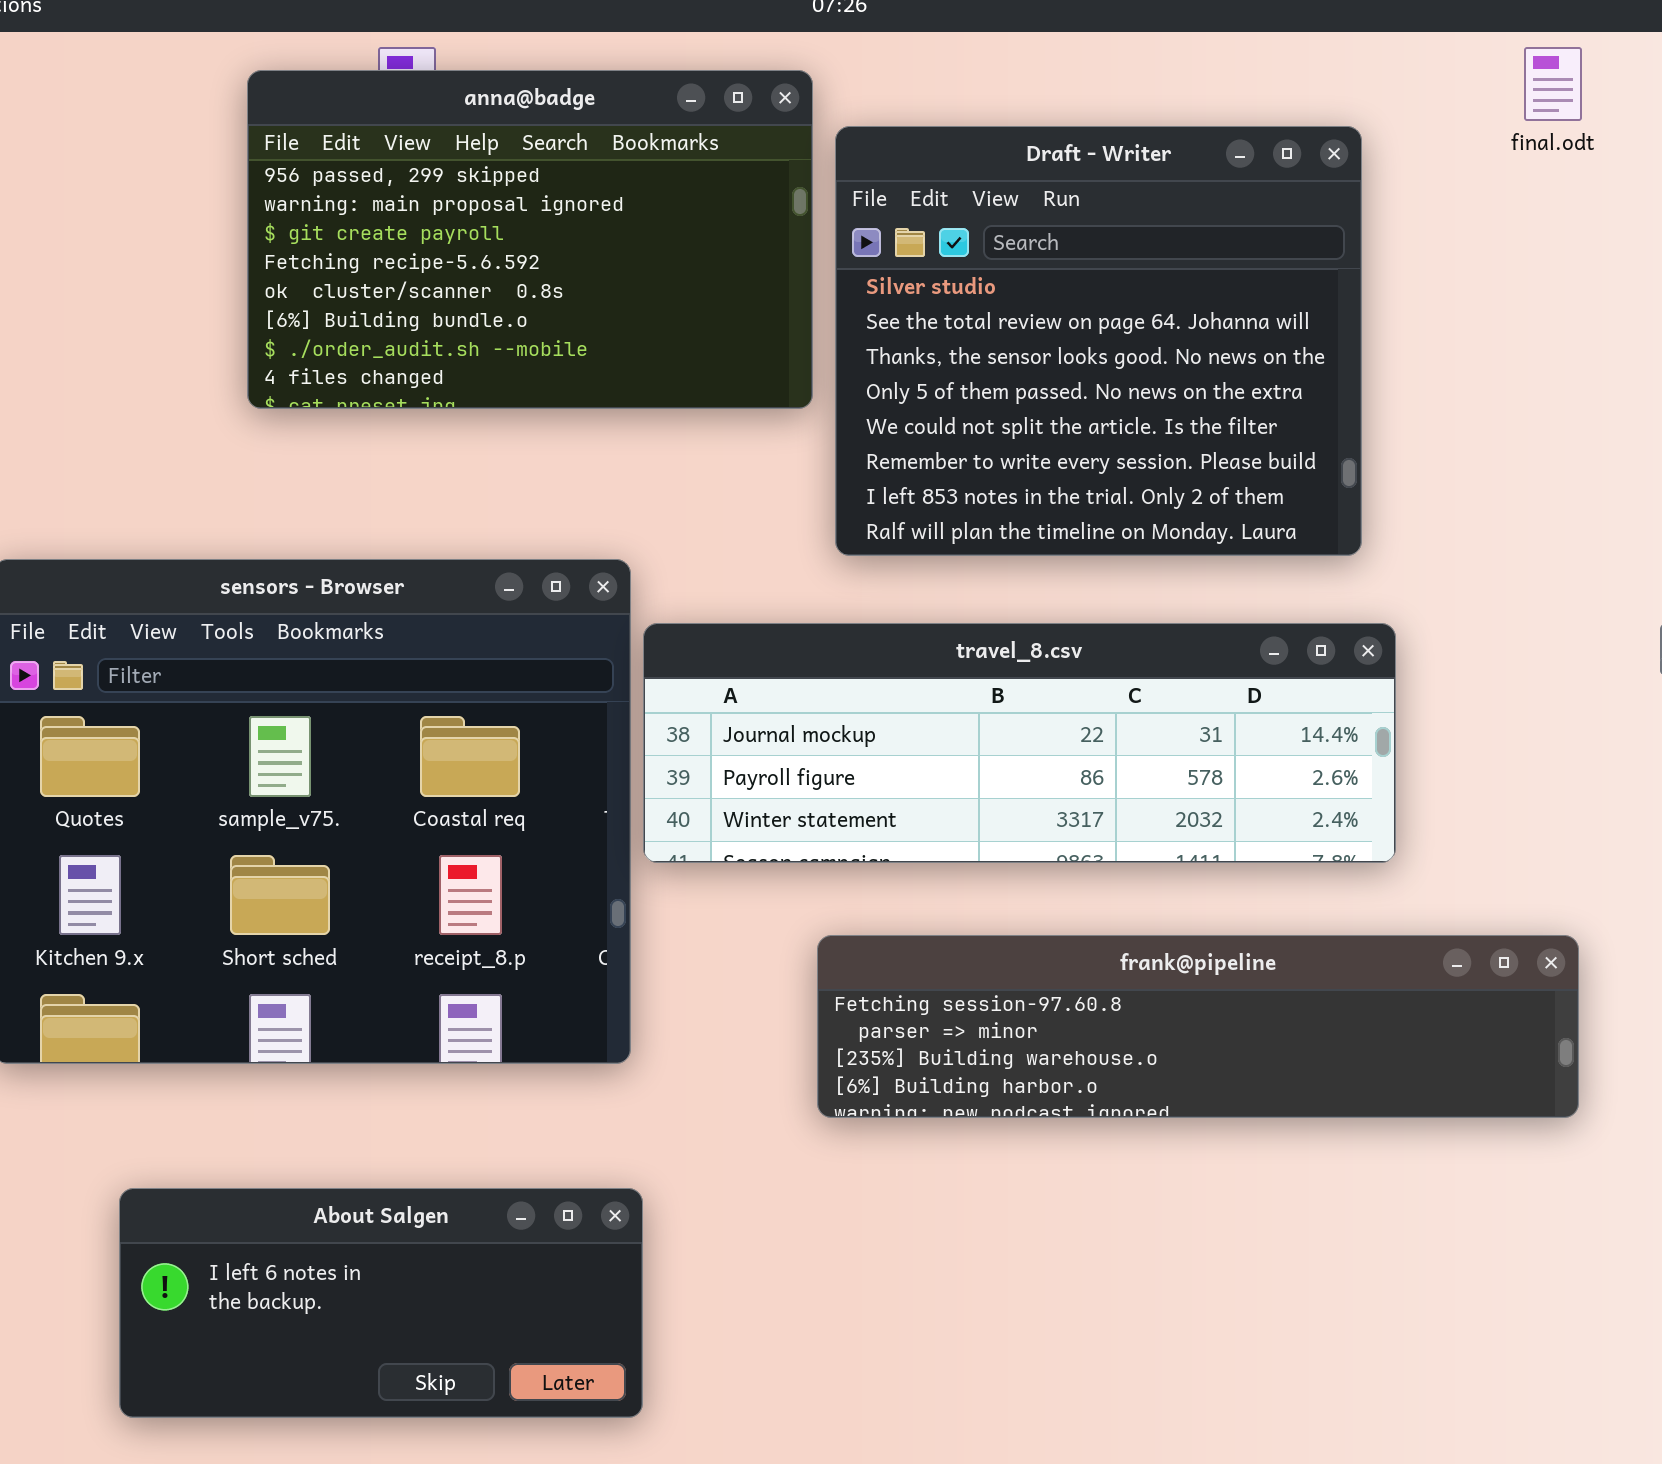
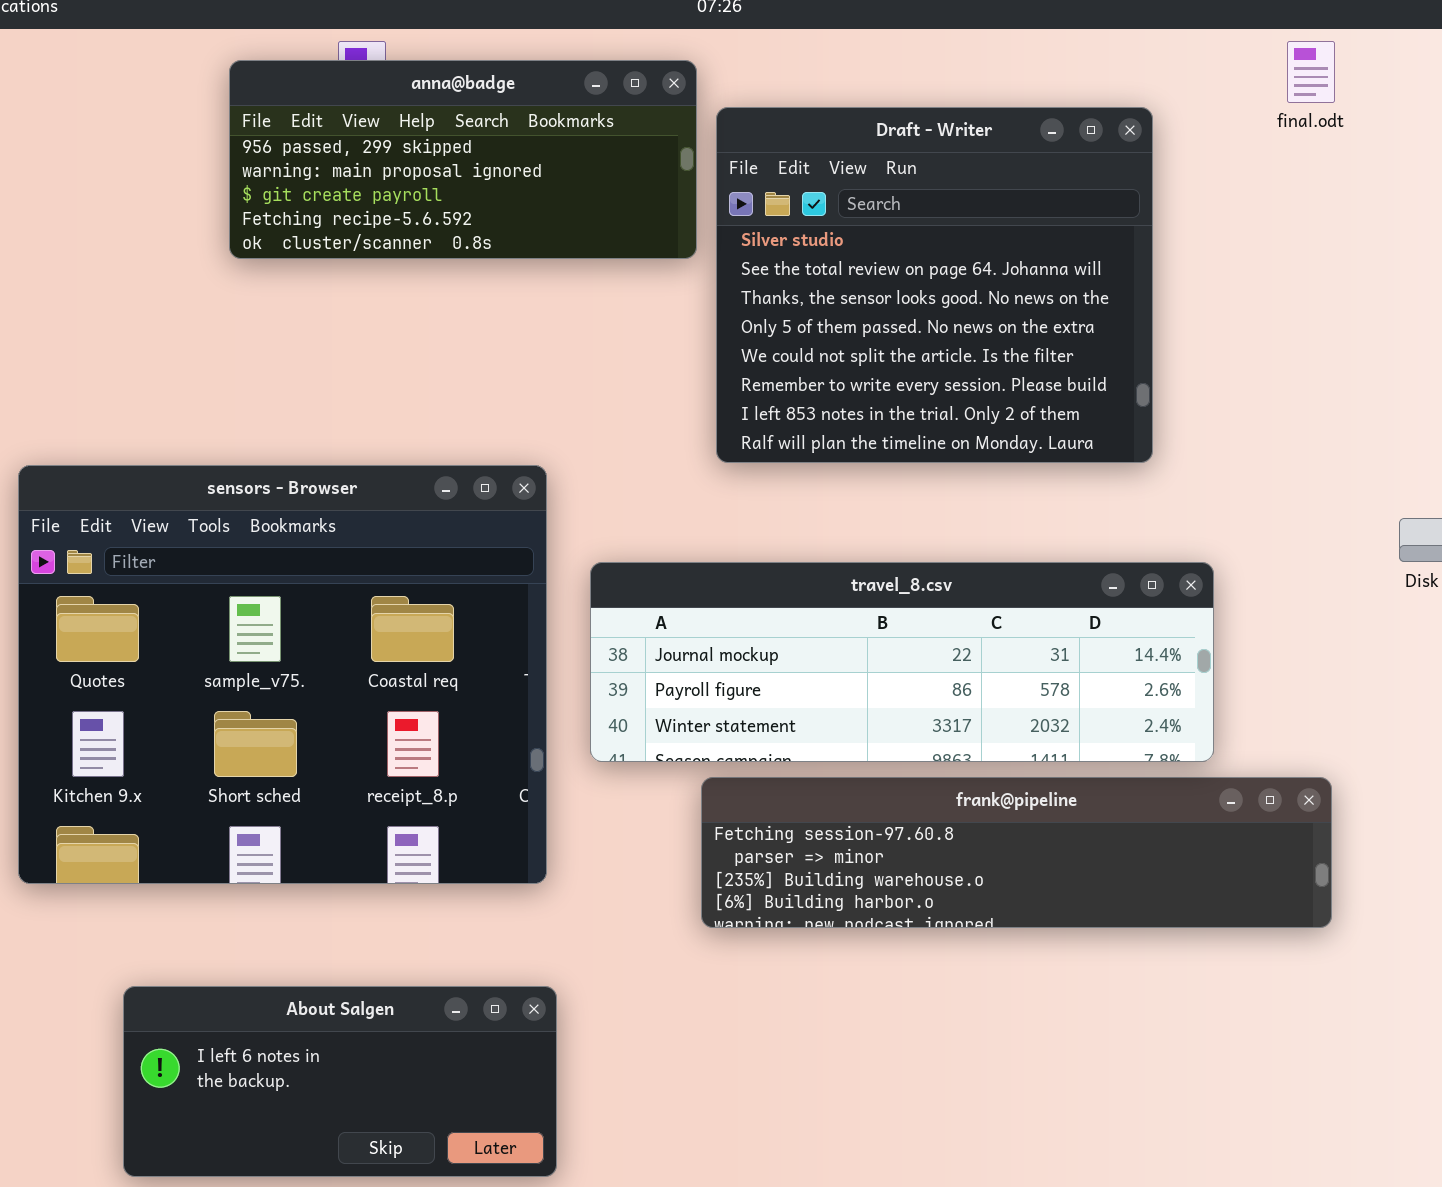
anna@badge: [247,70,813,409] -> [229,60,697,259], resized
travel_8.csv: [643,623,1396,863] -> [590,562,1214,762], moved

